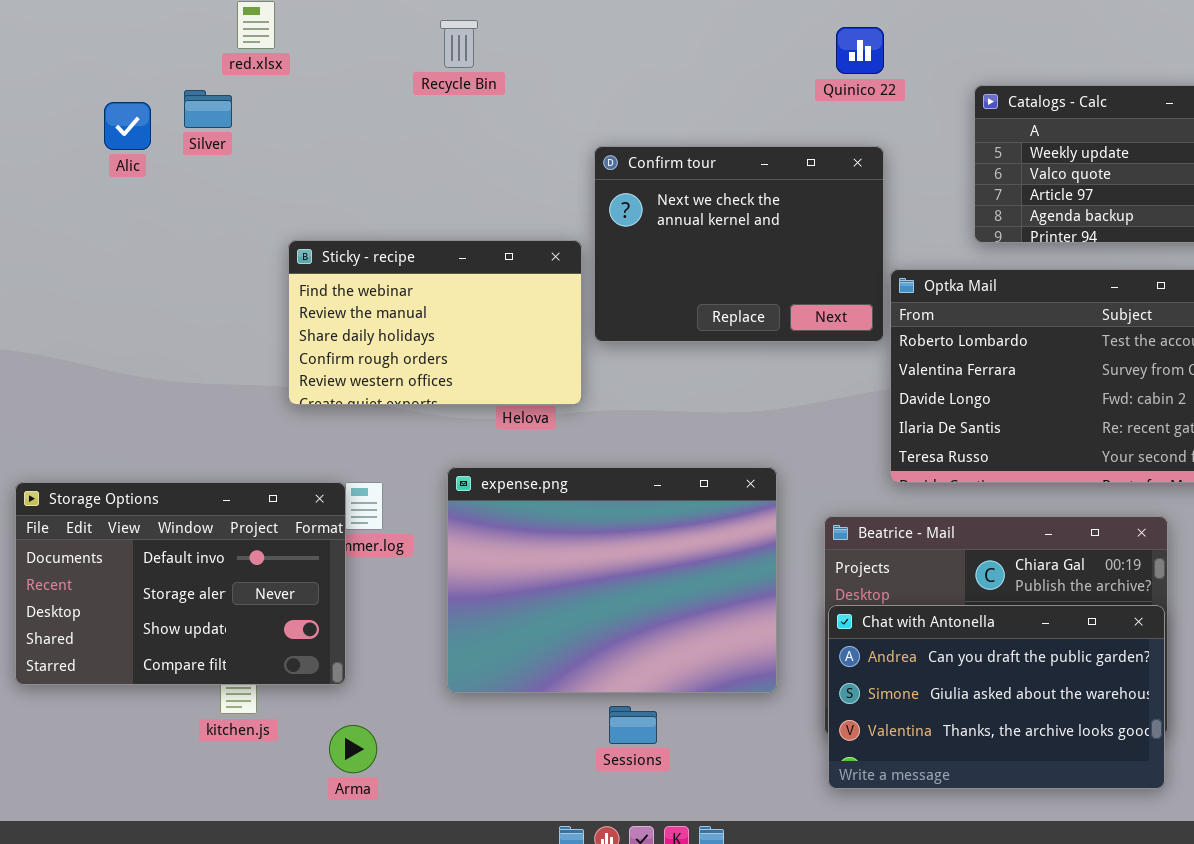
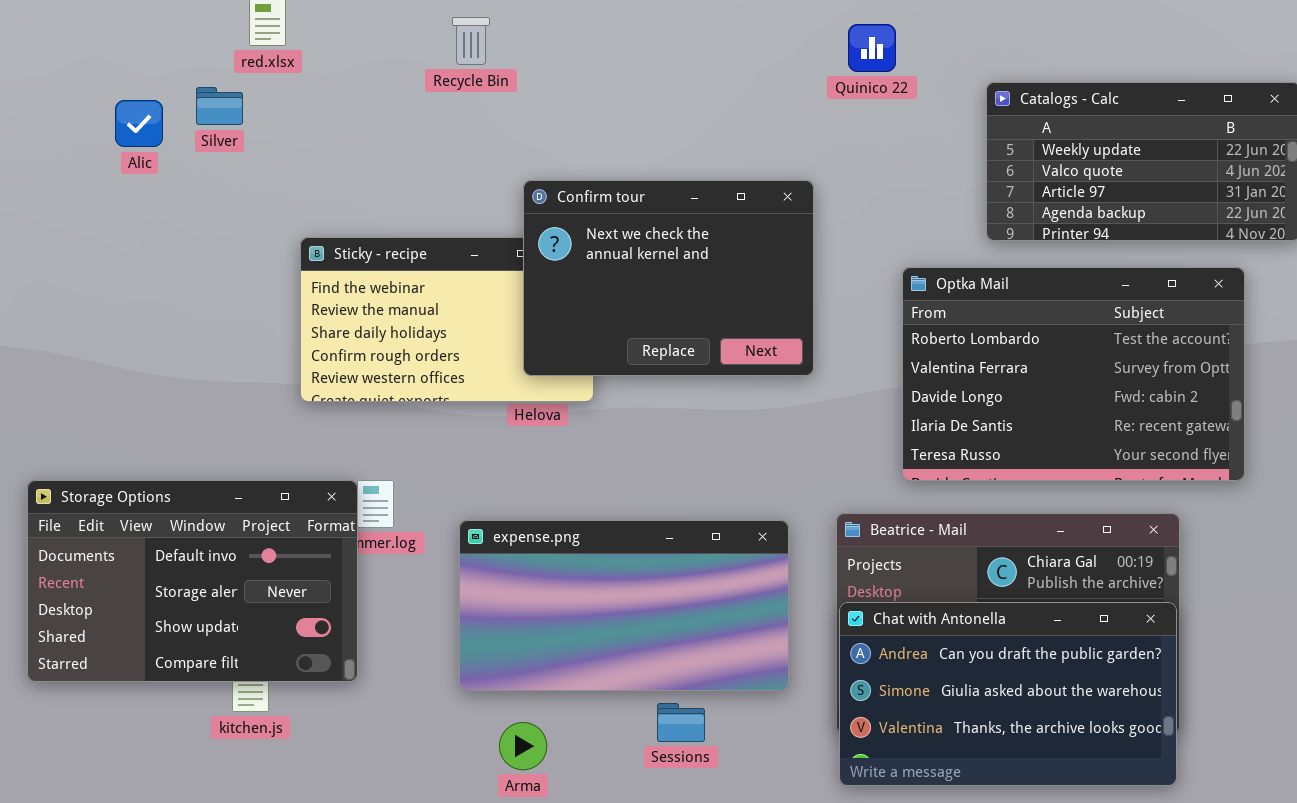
Confirm tour: [594,146,884,342] -> [523,180,814,376], moved
expense.png: [447,467,777,693] -> [459,520,789,691], resized
Sessions: [609,706,657,744] -> [657,703,705,742], moved
Arma: [329,725,377,773] -> [499,722,547,770], moved

